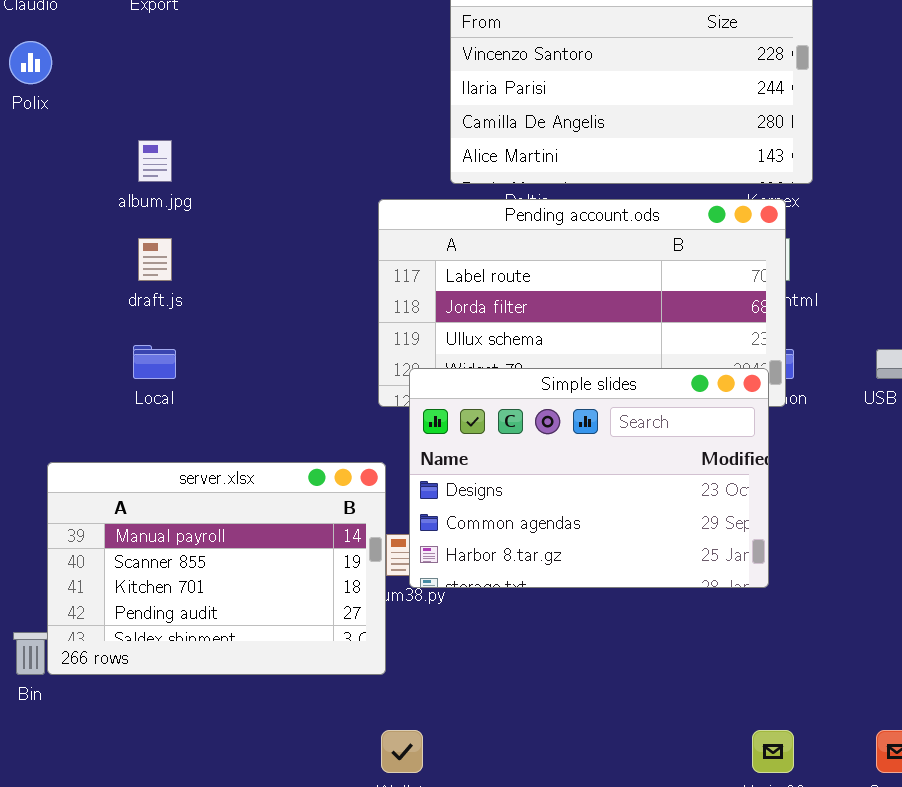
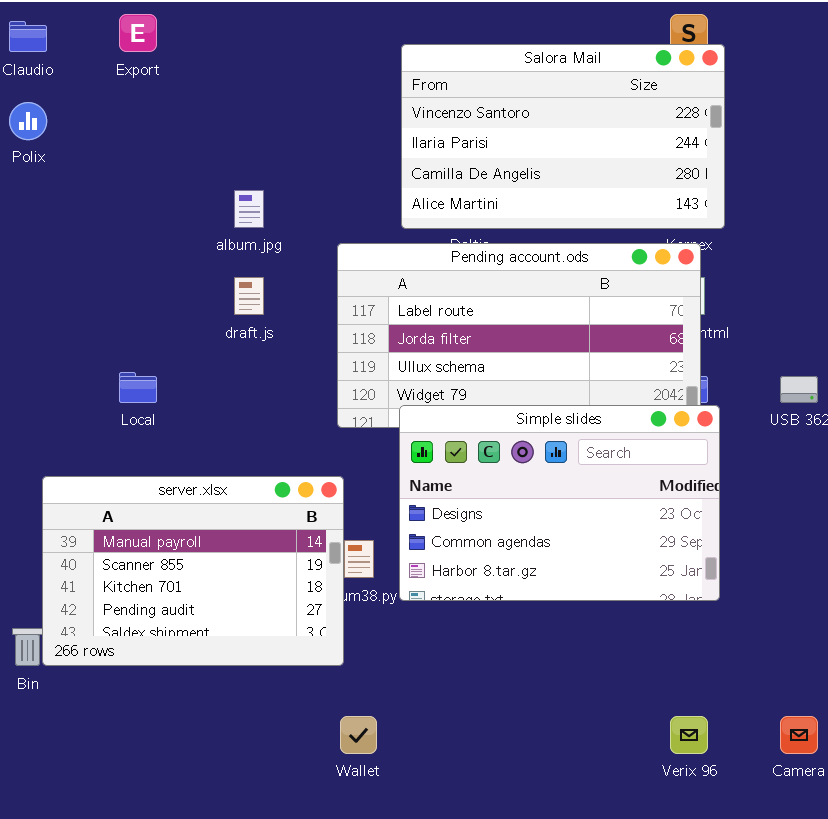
album.jpg: [138,140,172,182] -> [234,190,264,228], moved
draft.js: [138,238,172,281] -> [234,277,264,315], moved
Simple slides: [409,368,769,588] -> [399,405,720,601], moved

